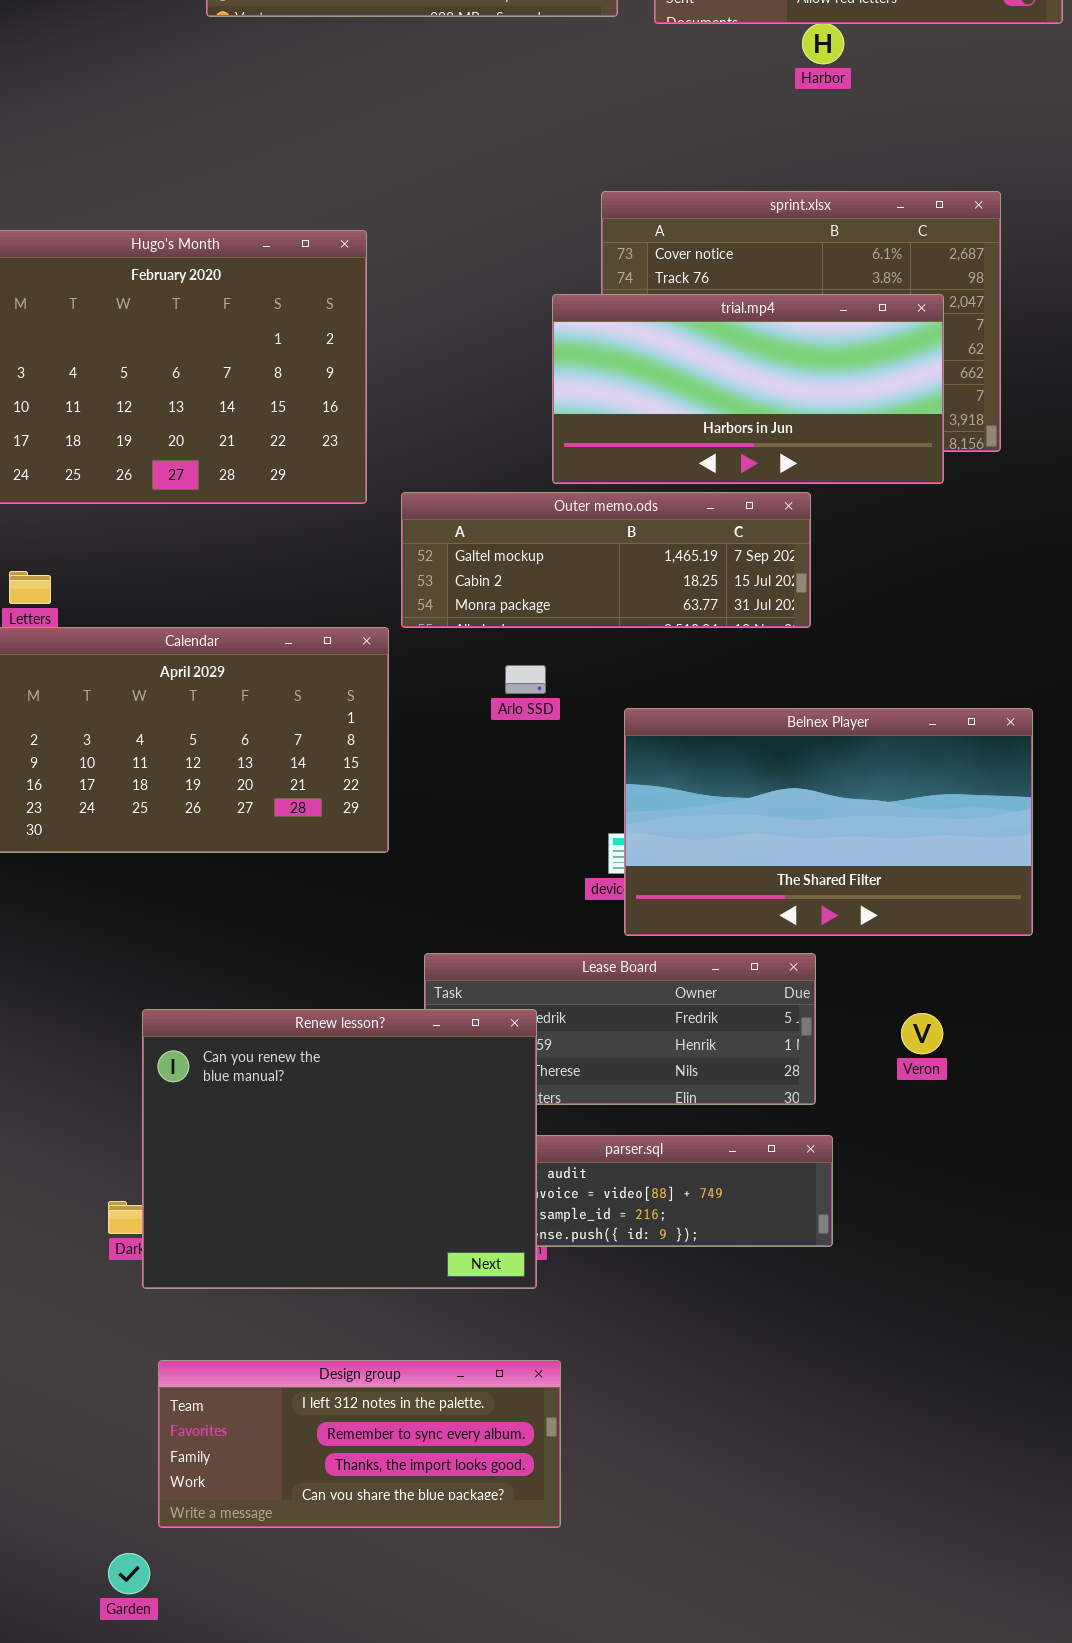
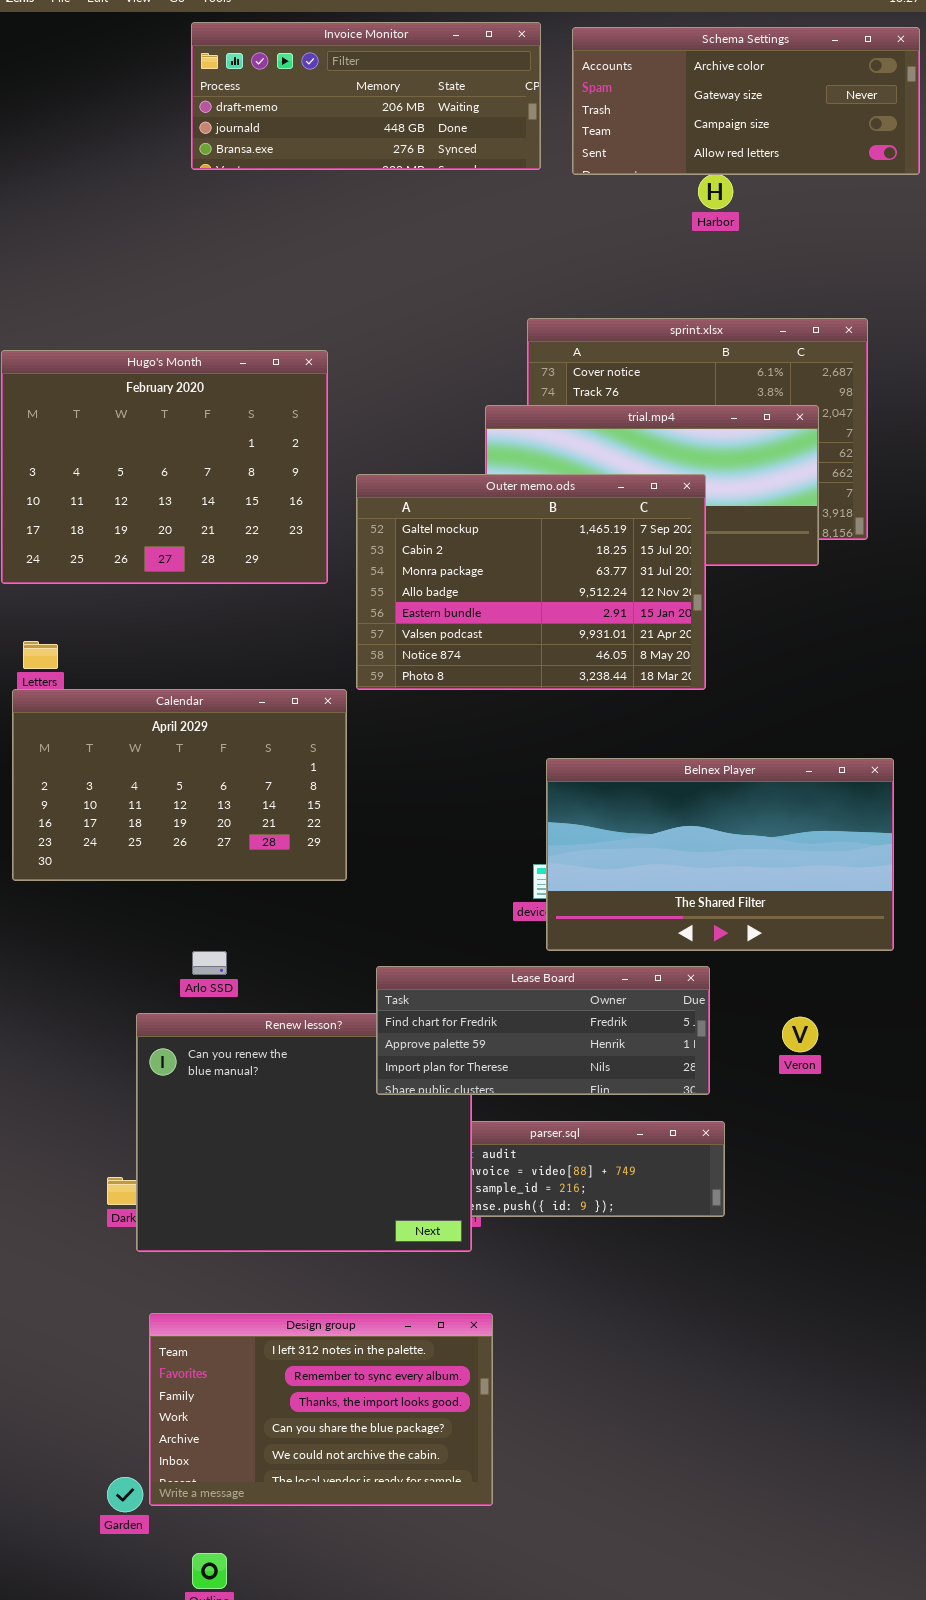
Outer memo.ods: [401,492,811,628] -> [356,474,706,690], resized
Arlo SSD: [505,665,546,694] -> [192,951,227,975], moved
Lease Board: [424,953,816,1105] -> [376,966,710,1095], raised
Design group: [158,1360,561,1528] -> [149,1313,493,1506], resized

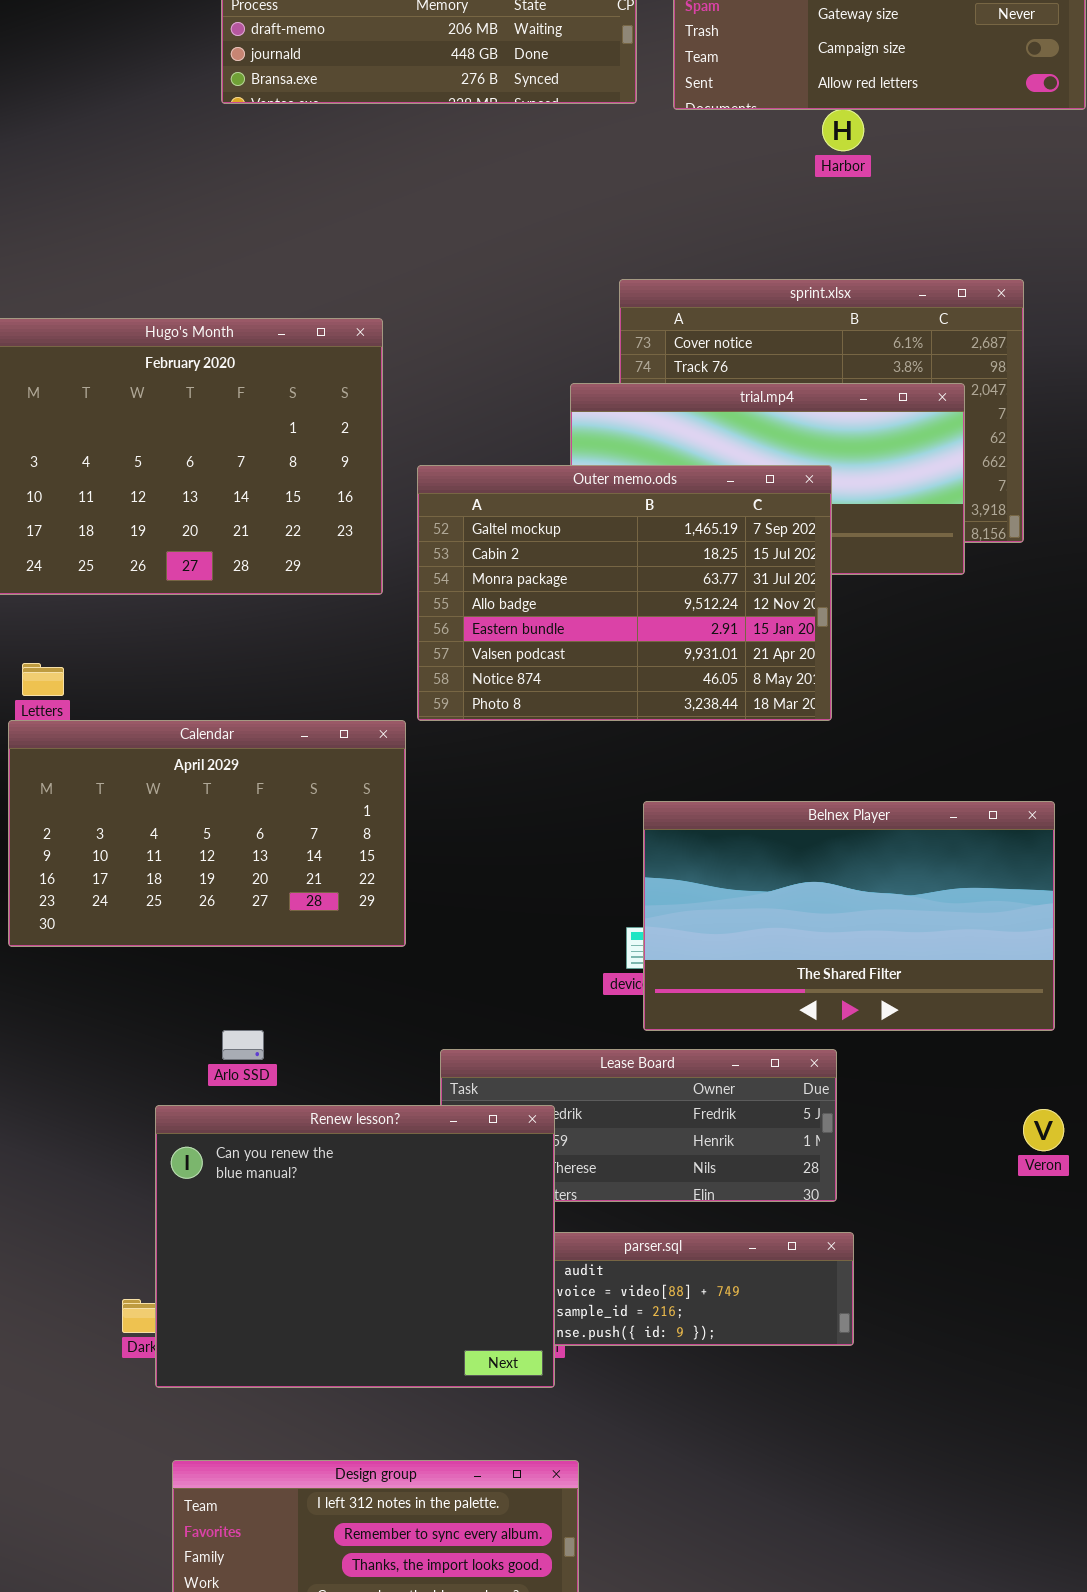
Renew lesson?: [136,1013,472,1252] -> [155,1105,555,1388], raised
Veron: [782,1017,818,1052] -> [1023,1109,1064,1151], moved

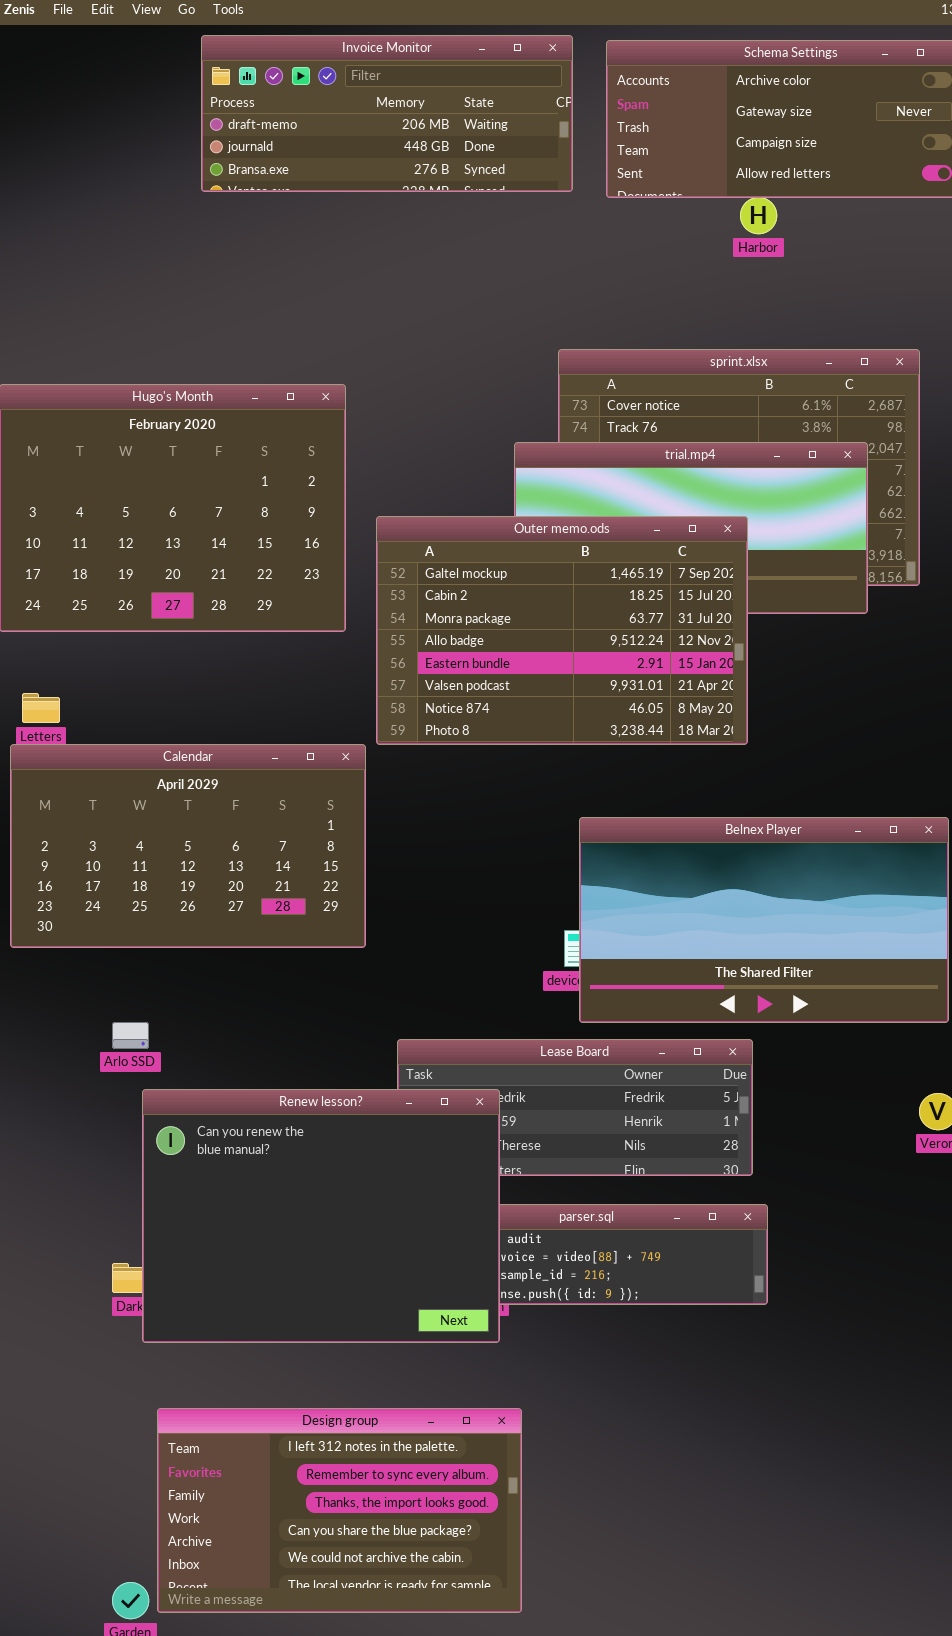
Arlo SSD: [222,1030,264,1060] -> [112,1022,149,1049], moved

